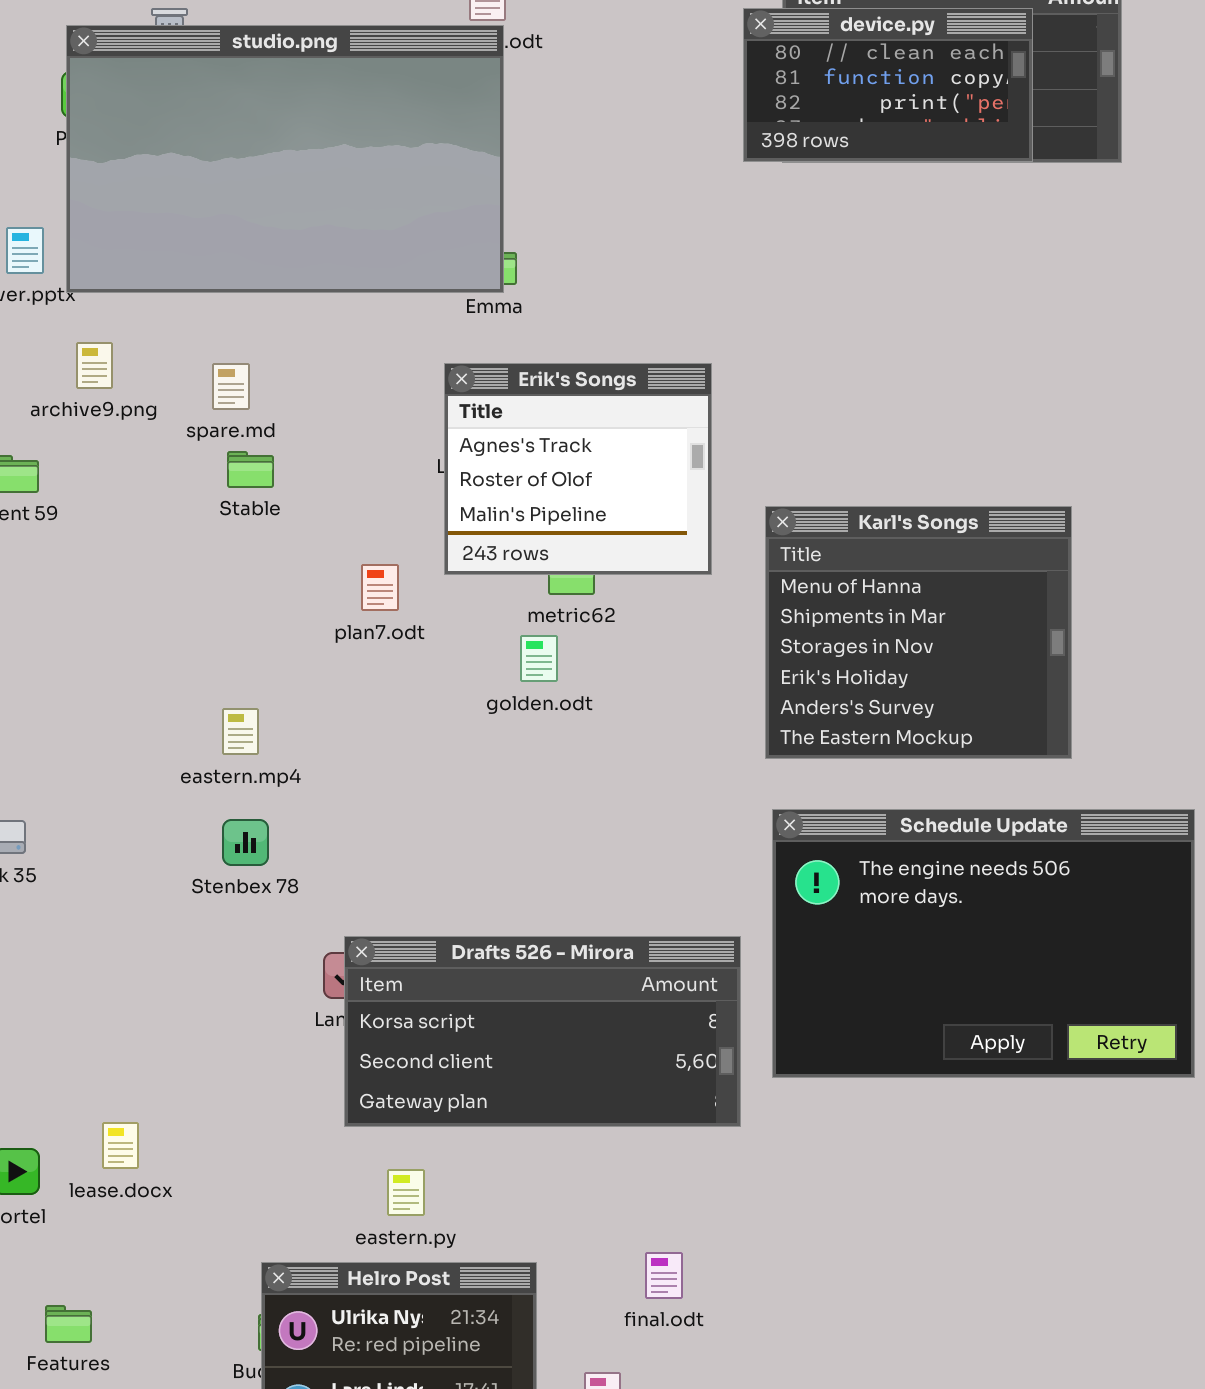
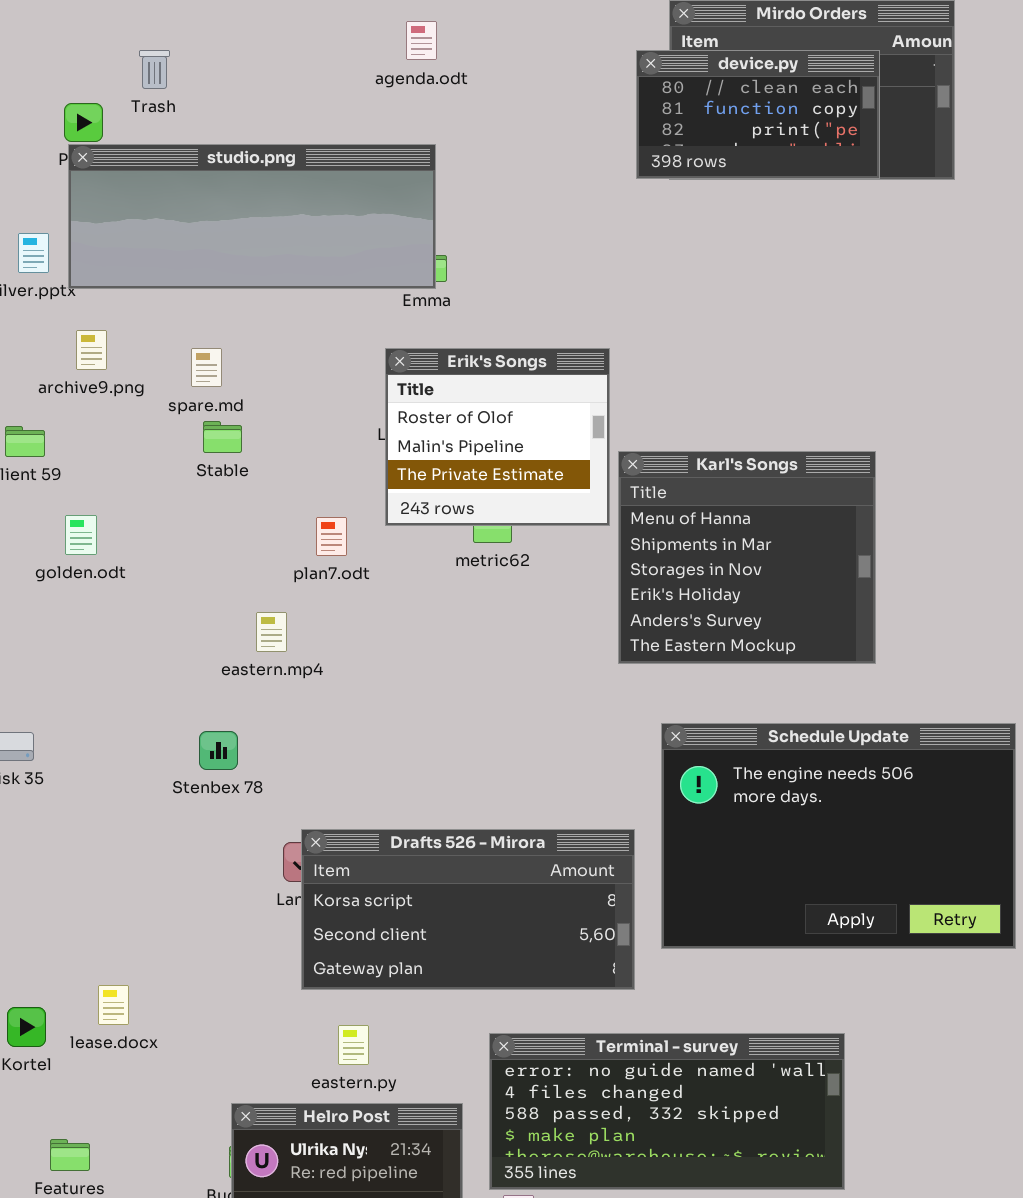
studio.png: [66,25,504,293] -> [68,144,436,289], resized
Erik's Songs: [444,363,712,575] -> [385,348,610,526], scrolled down 1 row
Karl's Songs: [765,506,1072,759] -> [618,451,876,664], moved
golden.odt: [520,635,558,682] -> [65,515,97,555], moved
eastern.mp4: [222,708,259,755] -> [256,612,287,652], moved
Terminal - survey: none -> [489,1033,845,1190], opened

